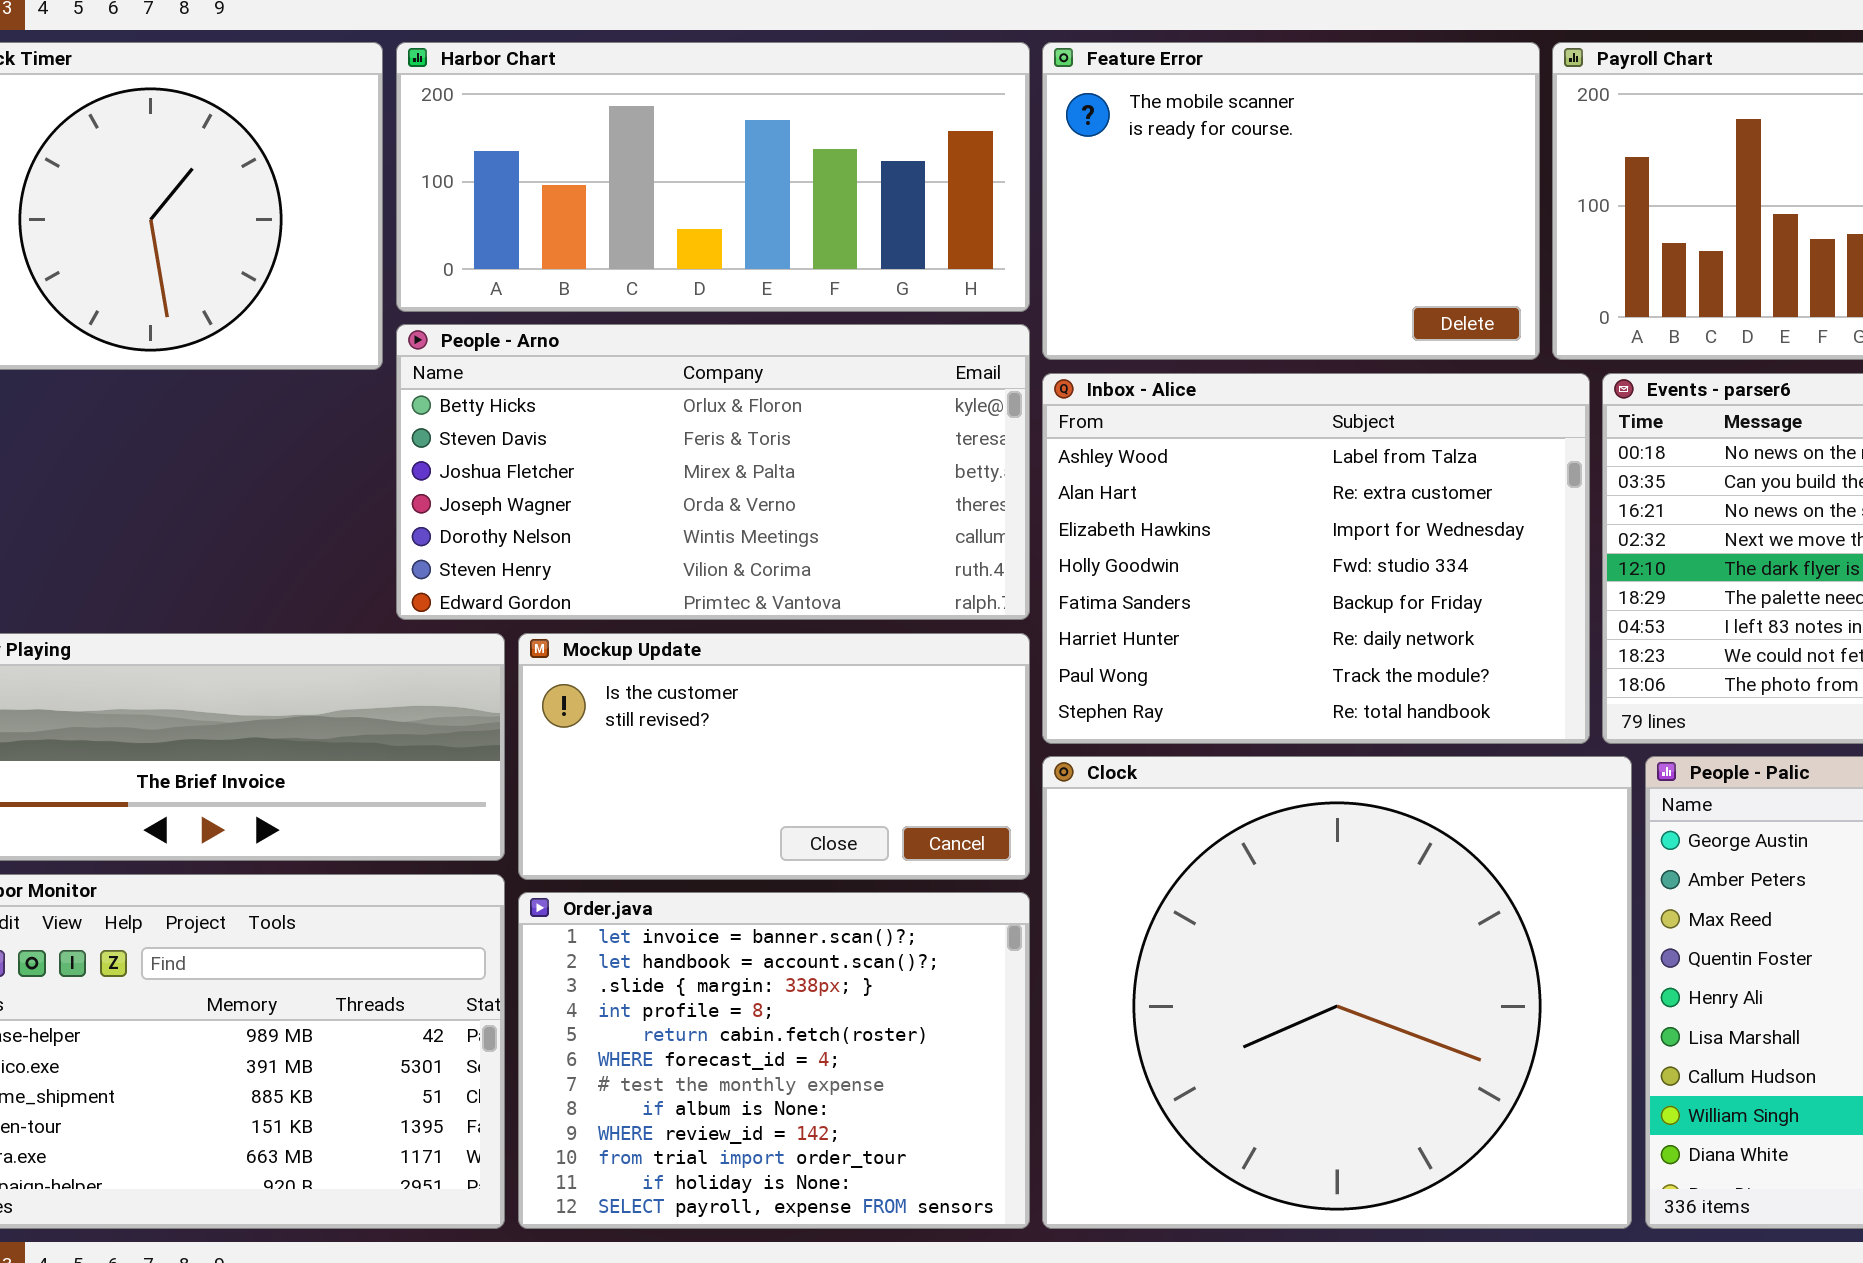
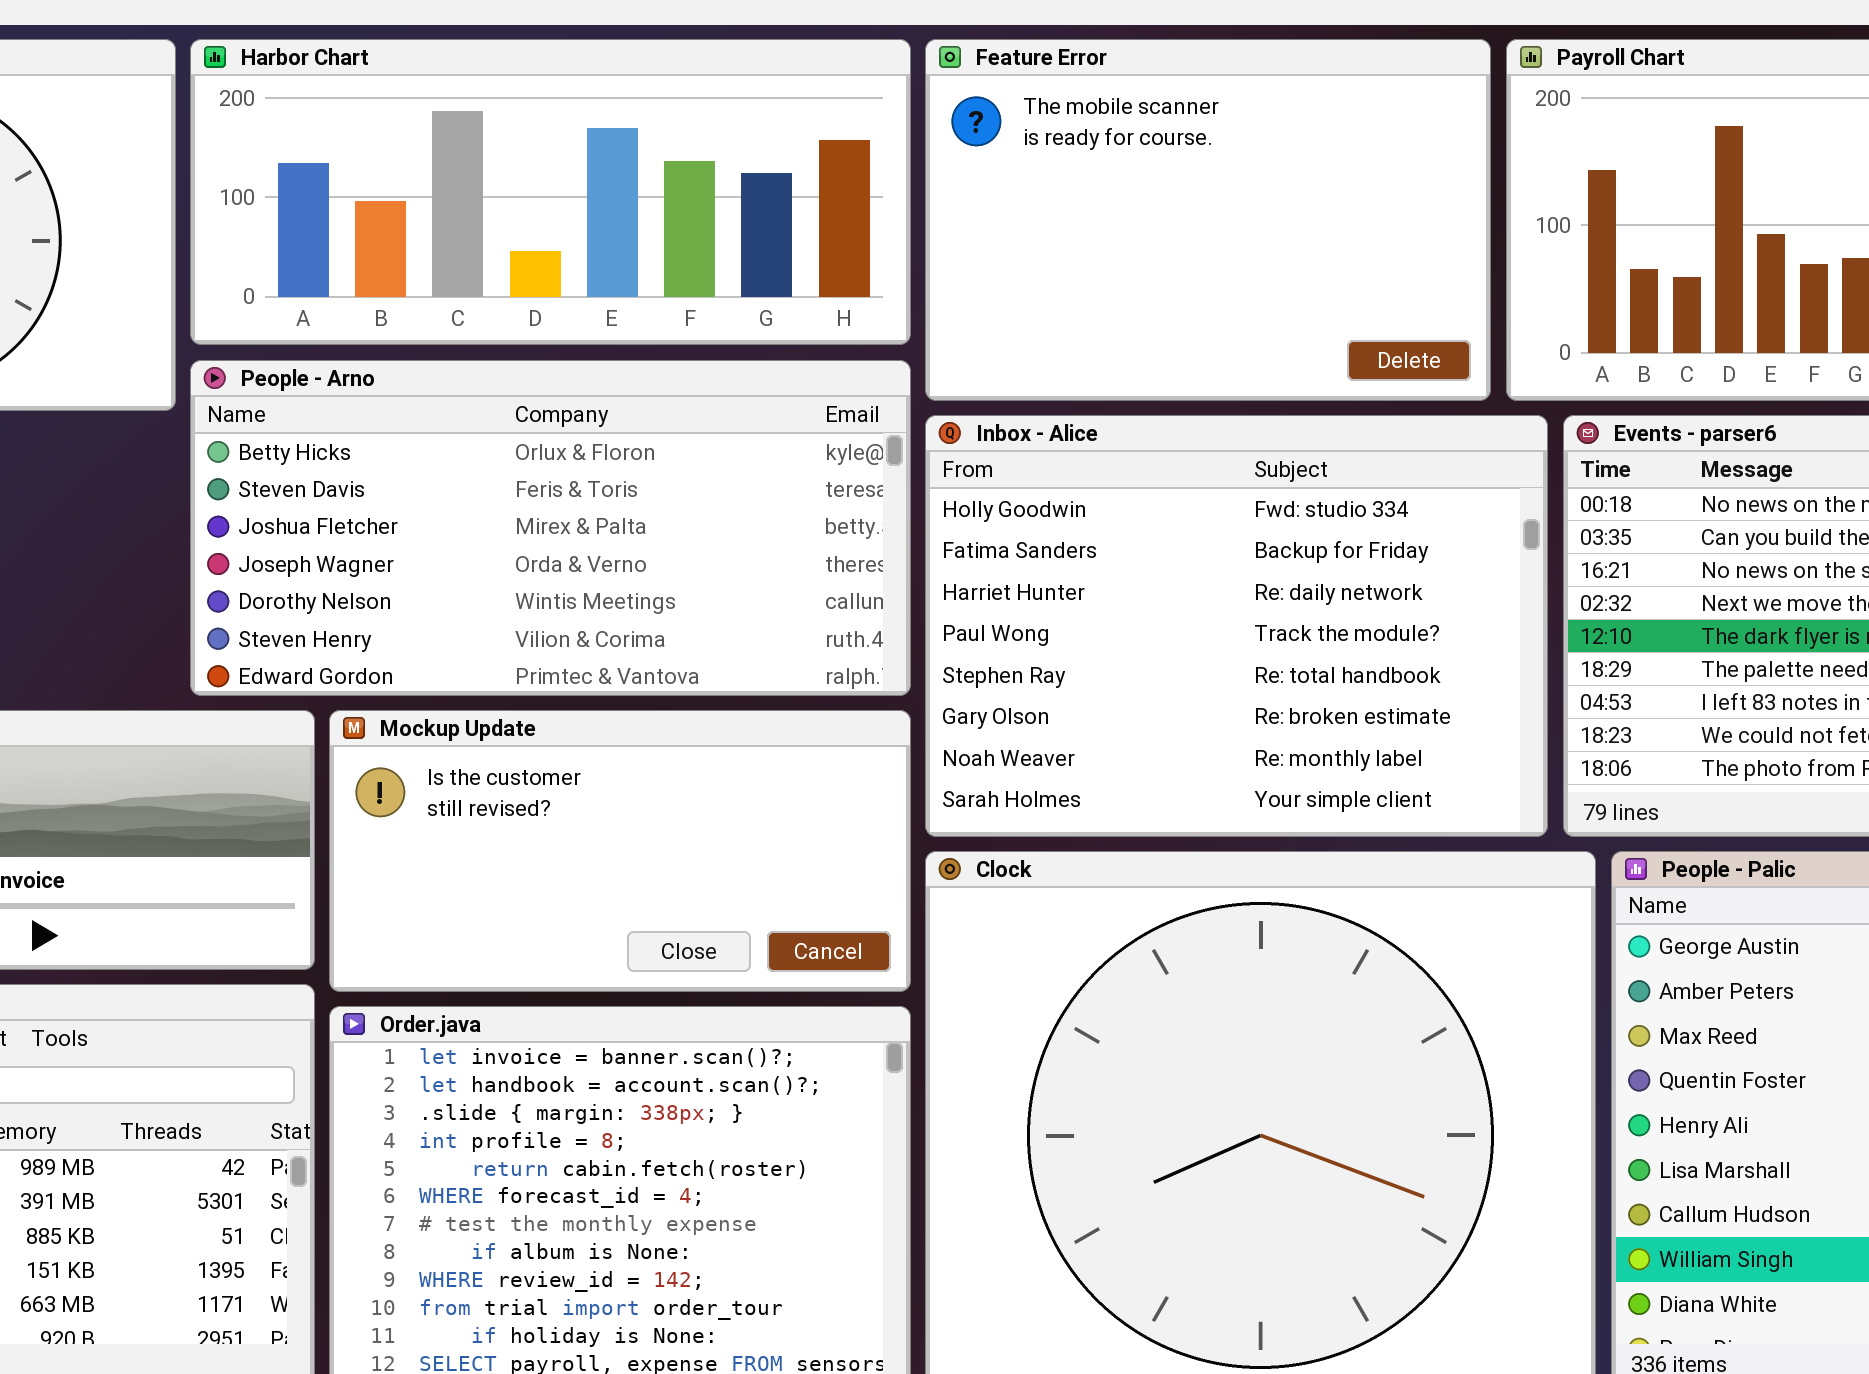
Inbox - Alice: [1042,373,1590,744] -> [925,415,1548,837], scrolled down 3 rows

